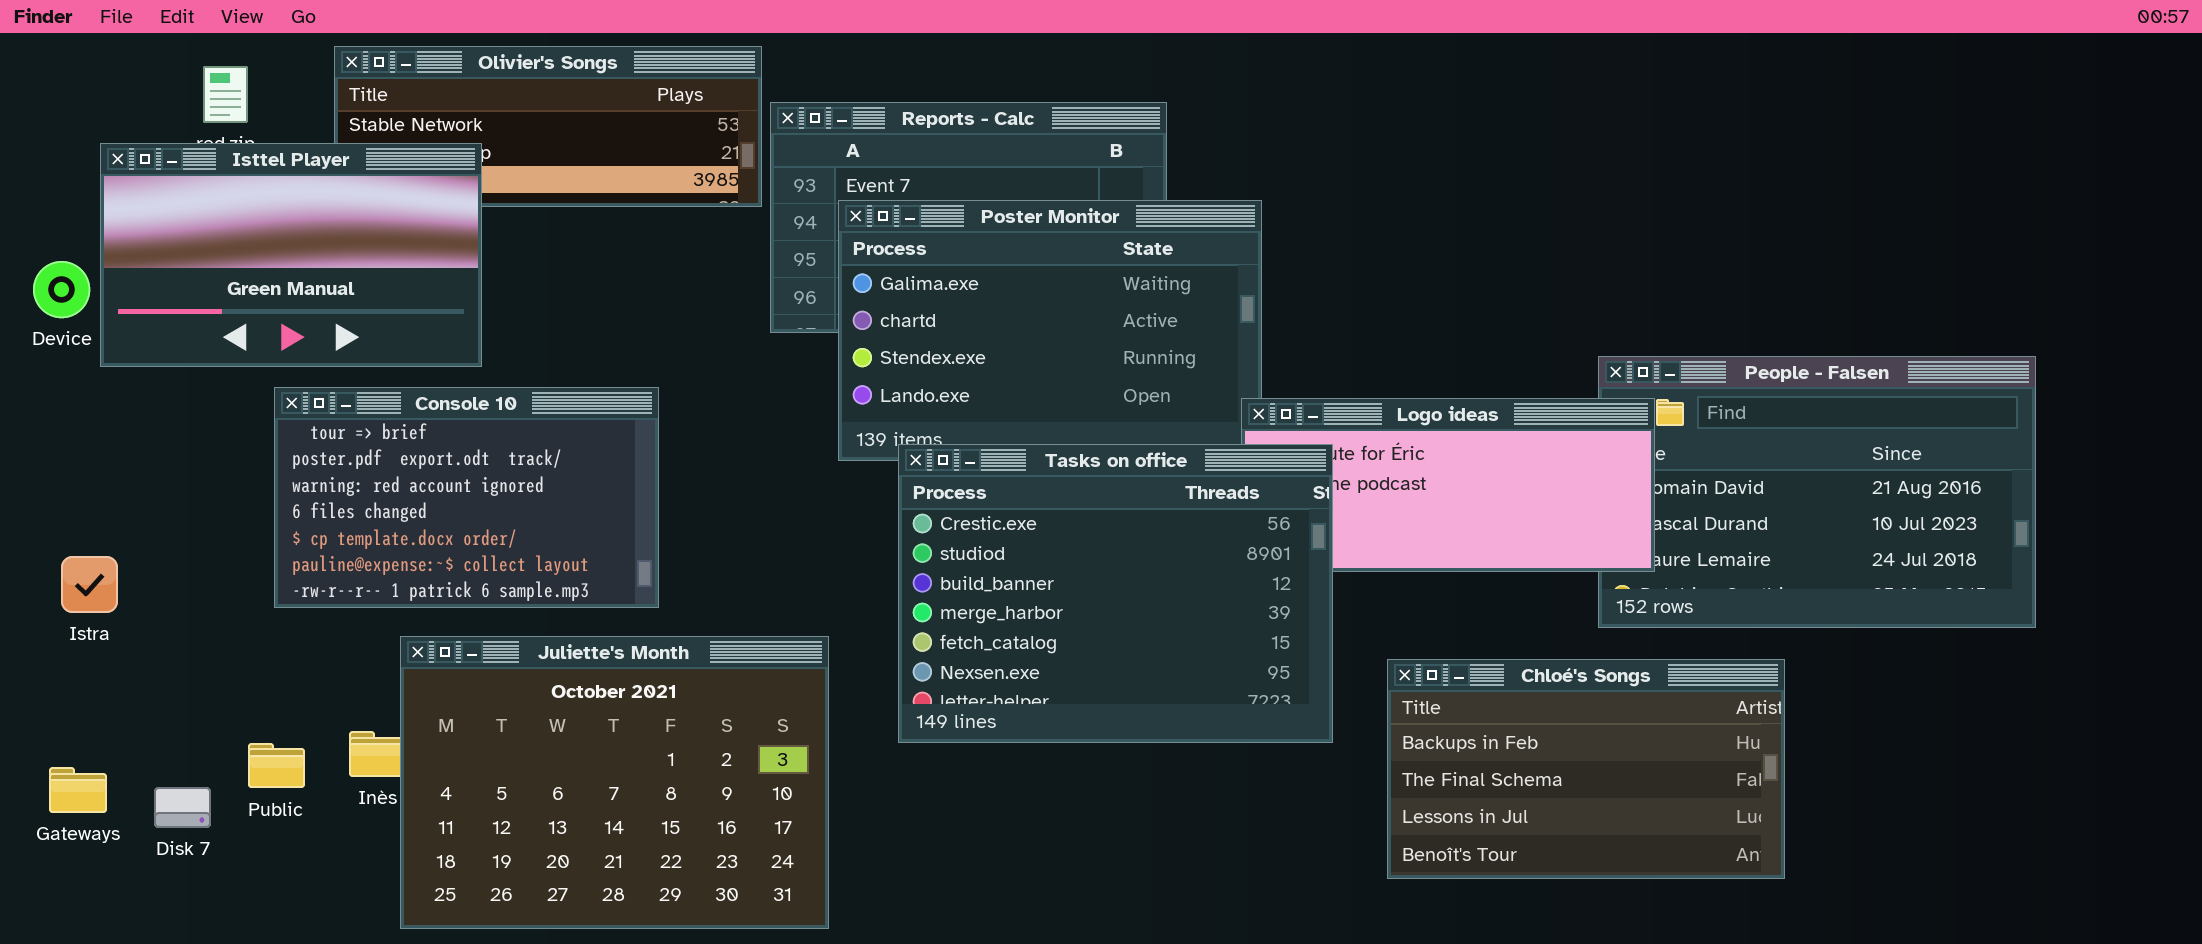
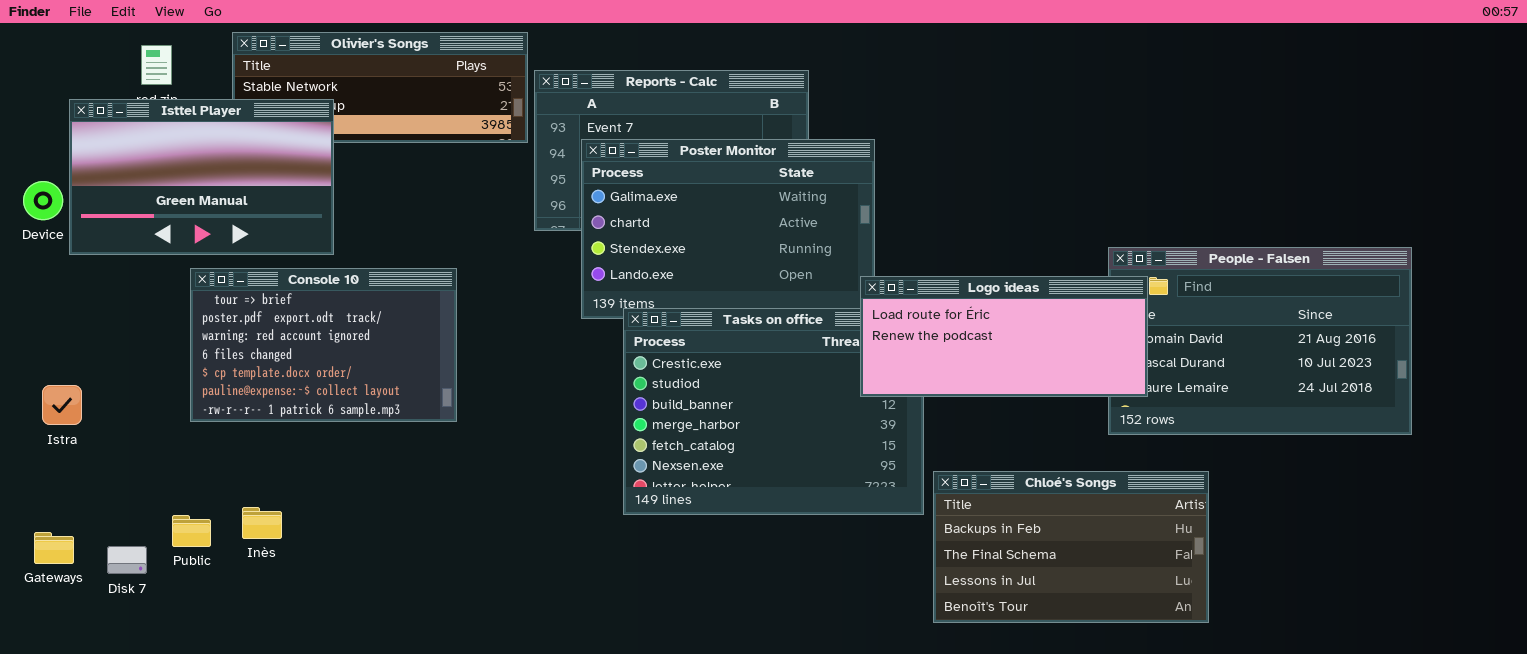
Logo ideas: [1241,398,1655,572] -> [860,276,1148,397], raised
Juliette's Month: [400,636,829,929] -> none, closed
Chloé's Songs: [1387,659,1785,879] -> [933,471,1209,623], moved

